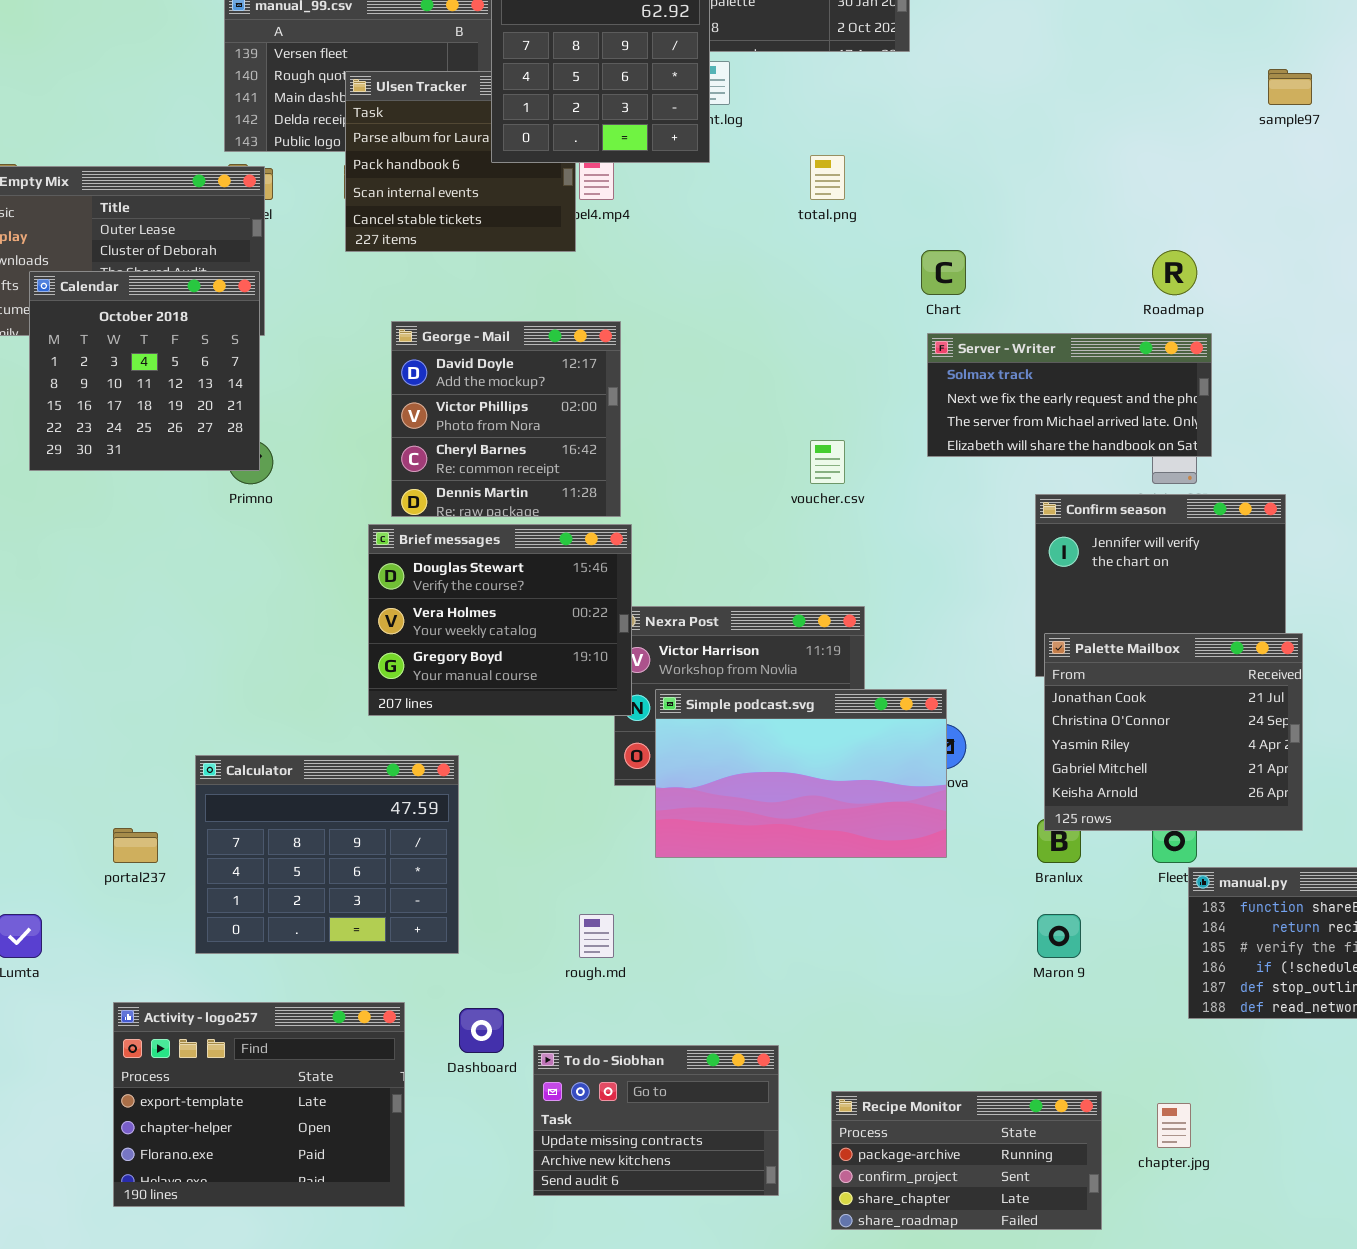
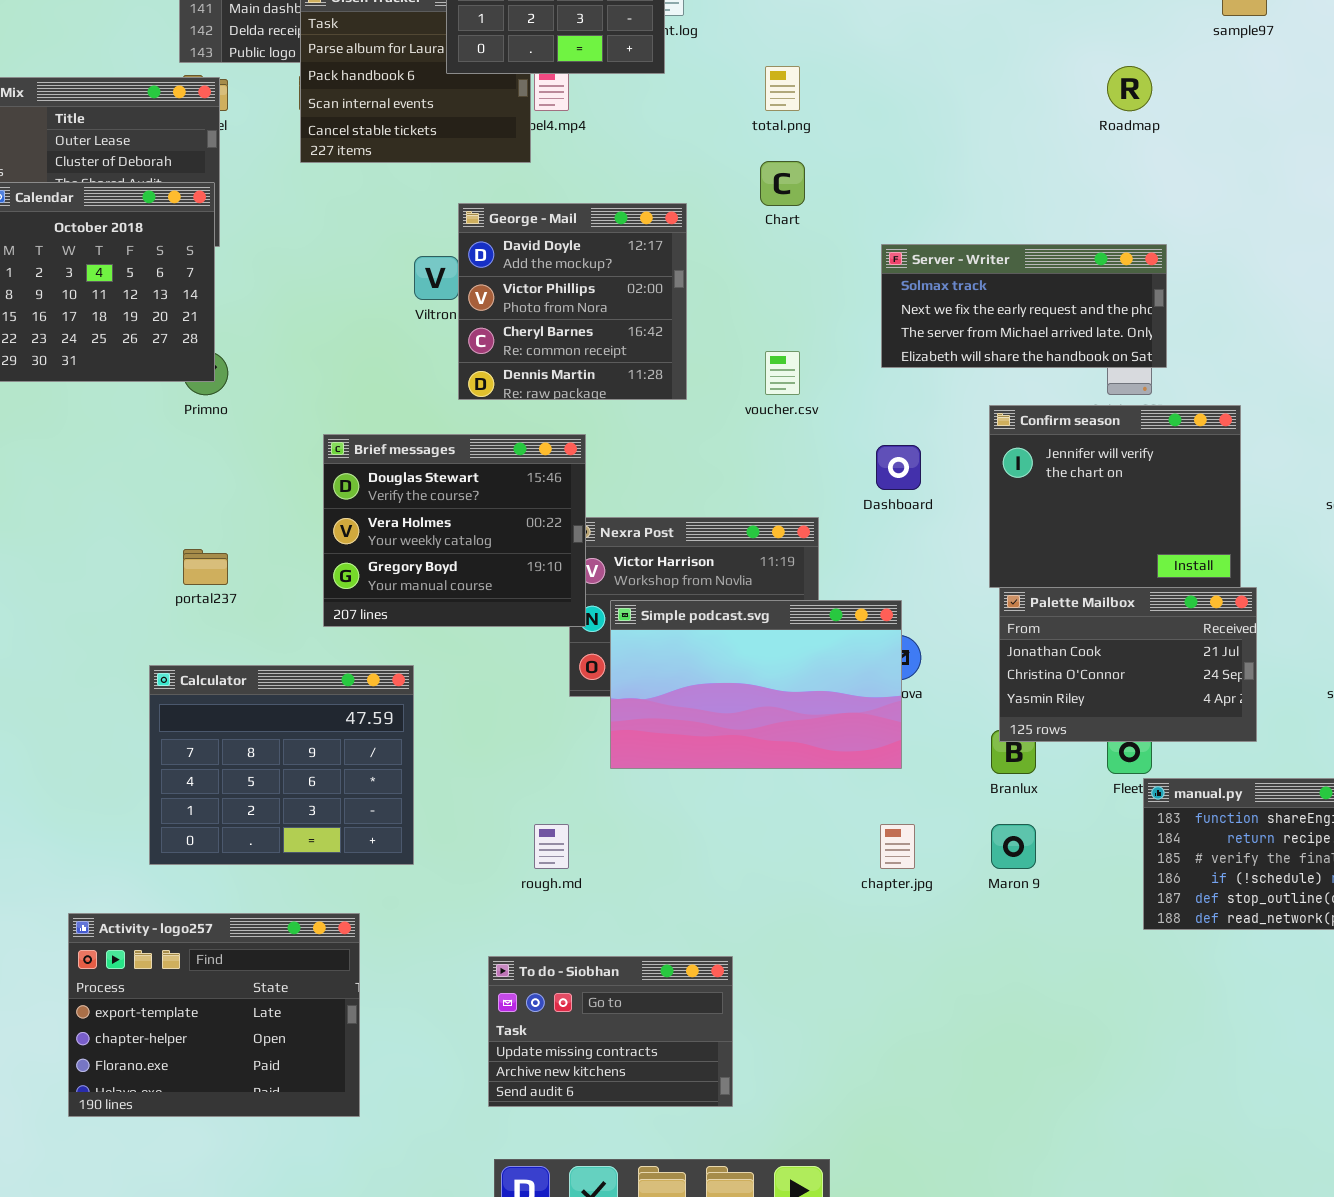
Chart: [921,250,966,295] -> [760,161,805,206], moved
Roadmap: [1152,250,1197,295] -> [1107,66,1152,111], moved
George - Mail: [391,321,621,517] -> [458,203,687,400], moved
Palette Mailbox: [1044,633,1303,831] -> [999,587,1257,742], resized
portal237: [113,828,158,863] -> [183,549,228,585], moved
Dashboard: [459,1008,504,1053] -> [876,445,921,490], moved
Recipe Monitor: [831,1091,1102,1230] -> none, closed
chapter.jpg: [1157,1103,1191,1148] -> [880,824,915,869], moved

